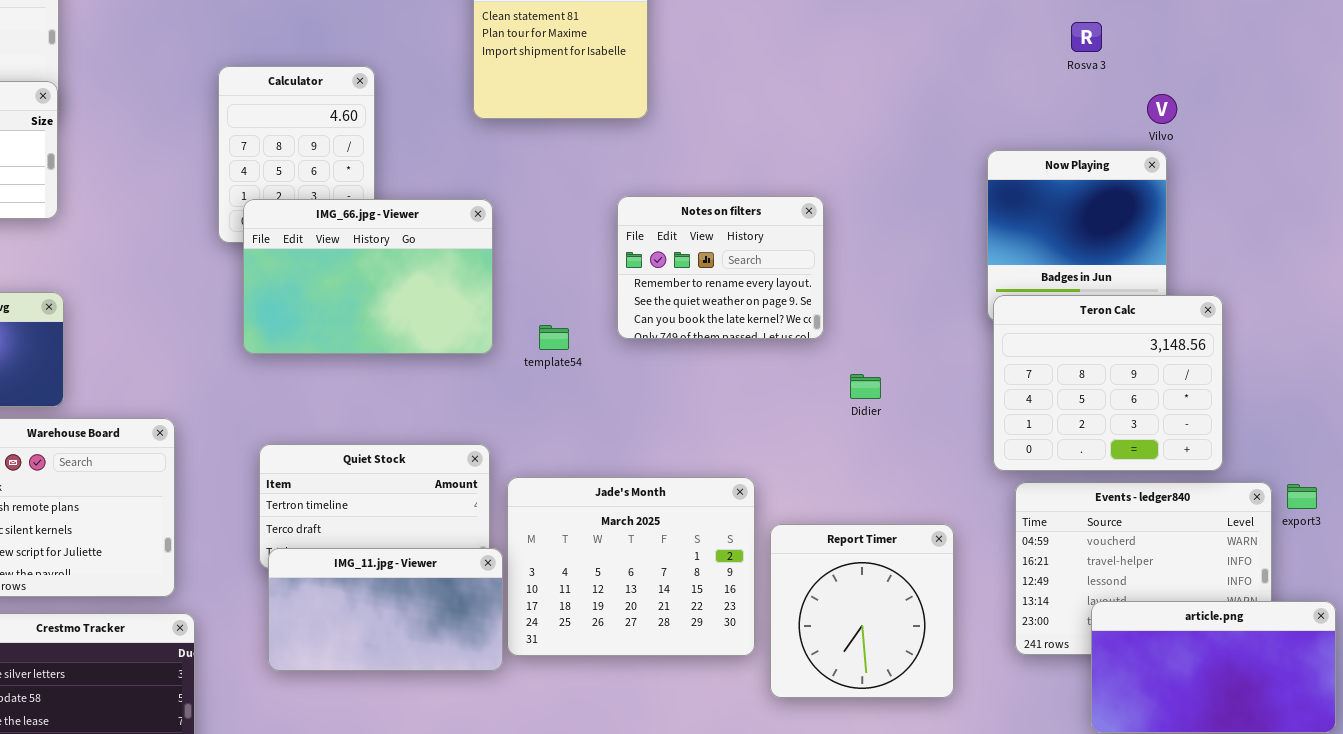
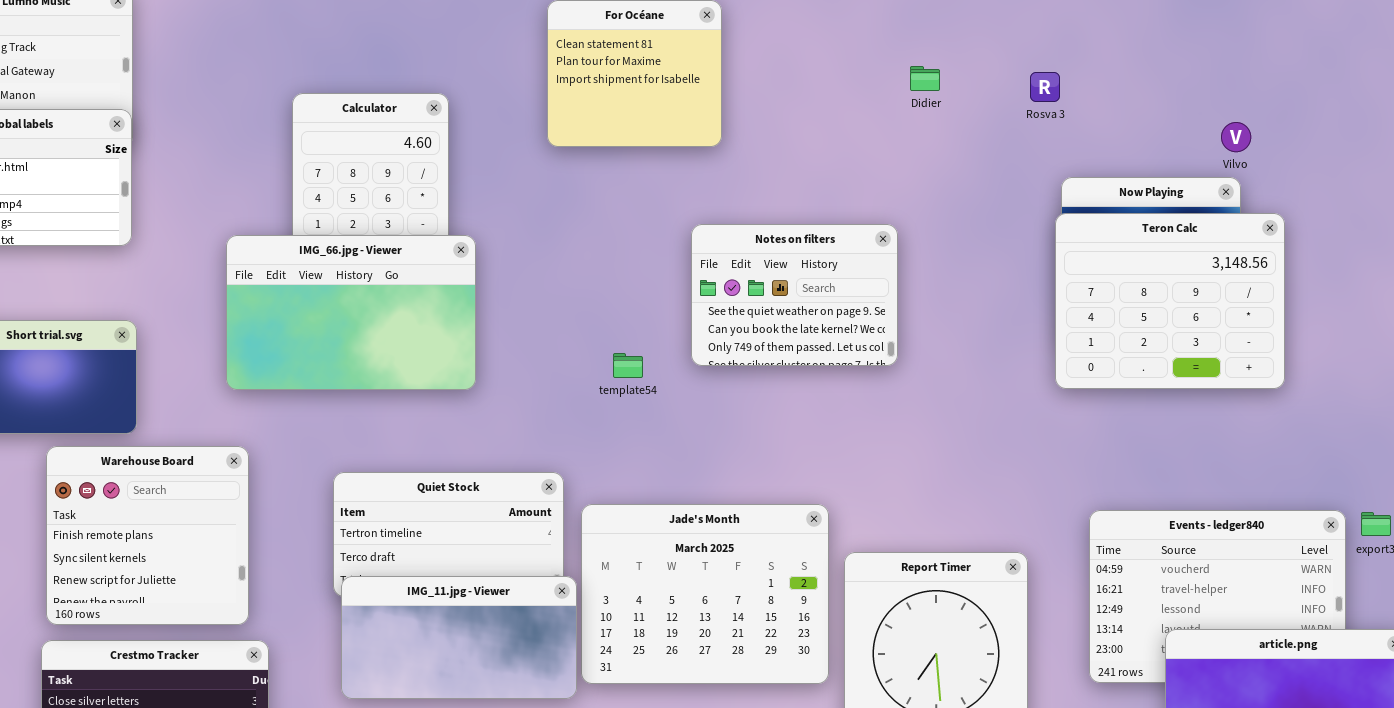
Rosva 3: [1071,22,1102,52] -> [1030,72,1060,102], moved
Notes on filters: [617,196,824,339] -> [691,224,898,366], scrolled down 1 row
IMG_66.jpg - Viewer: [243,199,493,354] -> [226,235,476,390], moved
Teron Calc: [993,295,1223,471] -> [1055,213,1285,389], moved
Didier: [850,374,881,399] -> [910,66,940,91], moved

